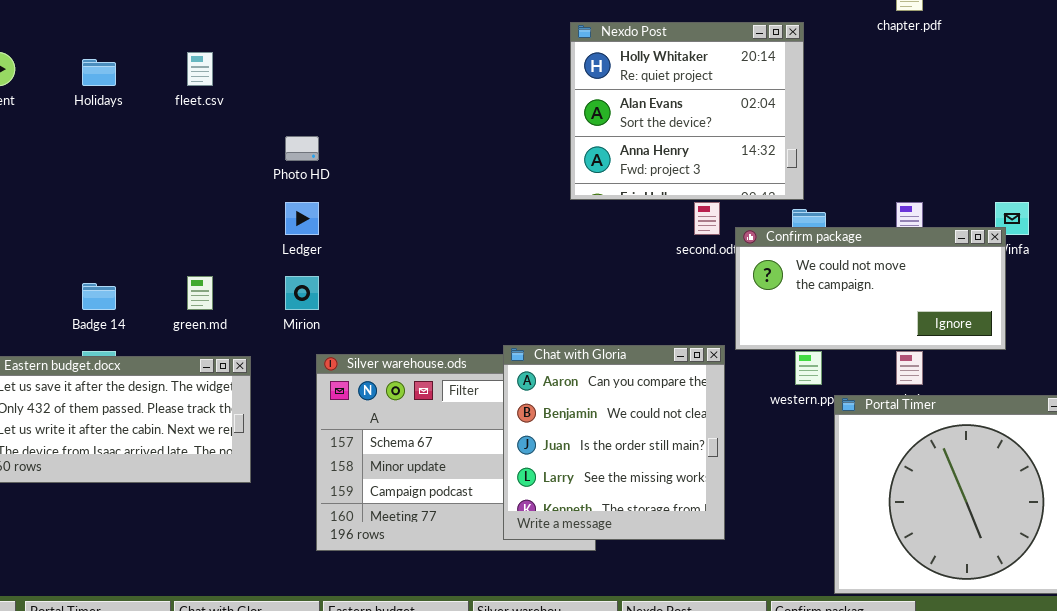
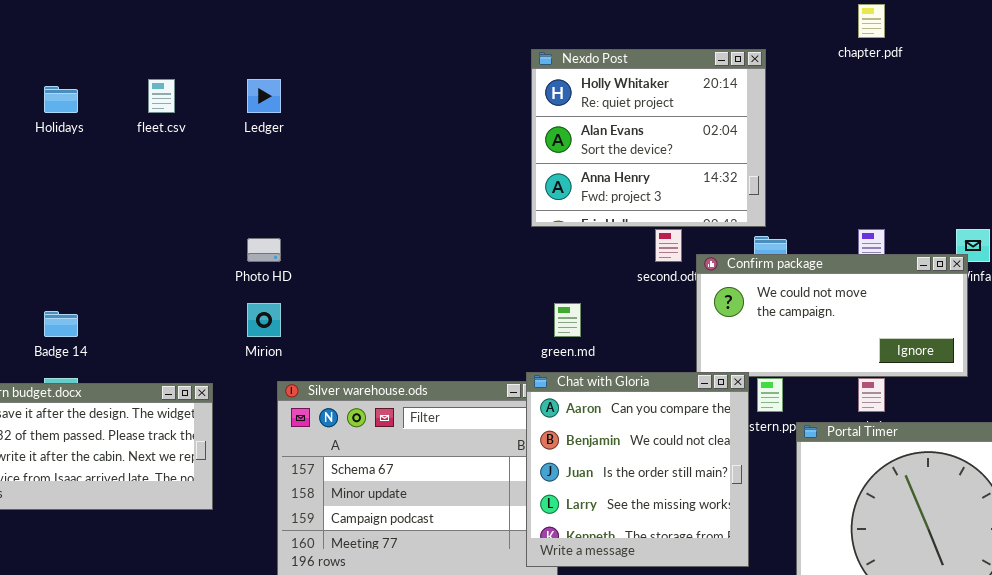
Photo HD: [285,136,319,161] -> [247,238,281,262], moved
Ledger: [285,202,319,235] -> [247,79,281,113], moved
green.md: [187,276,213,310] -> [554,303,581,337], moved
Chat with Gloria: [503,345,725,540] -> [526,372,749,567], moved

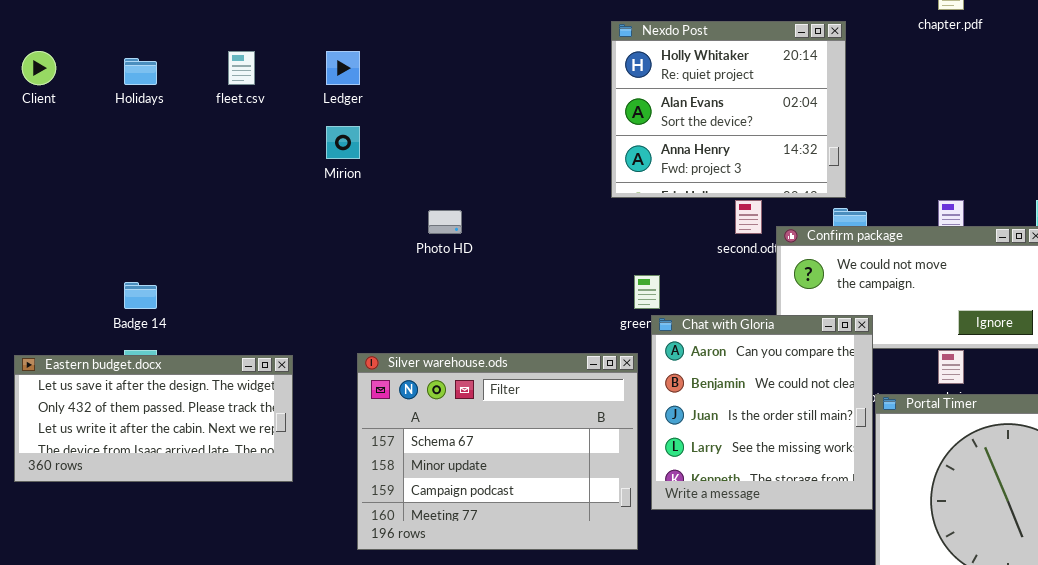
Photo HD: [247,238,281,262] -> [428,210,462,234], moved
Mirion: [247,303,281,337] -> [326,126,360,159], moved
Chat with Gloria: [526,372,749,567] -> [651,315,873,510], moved

